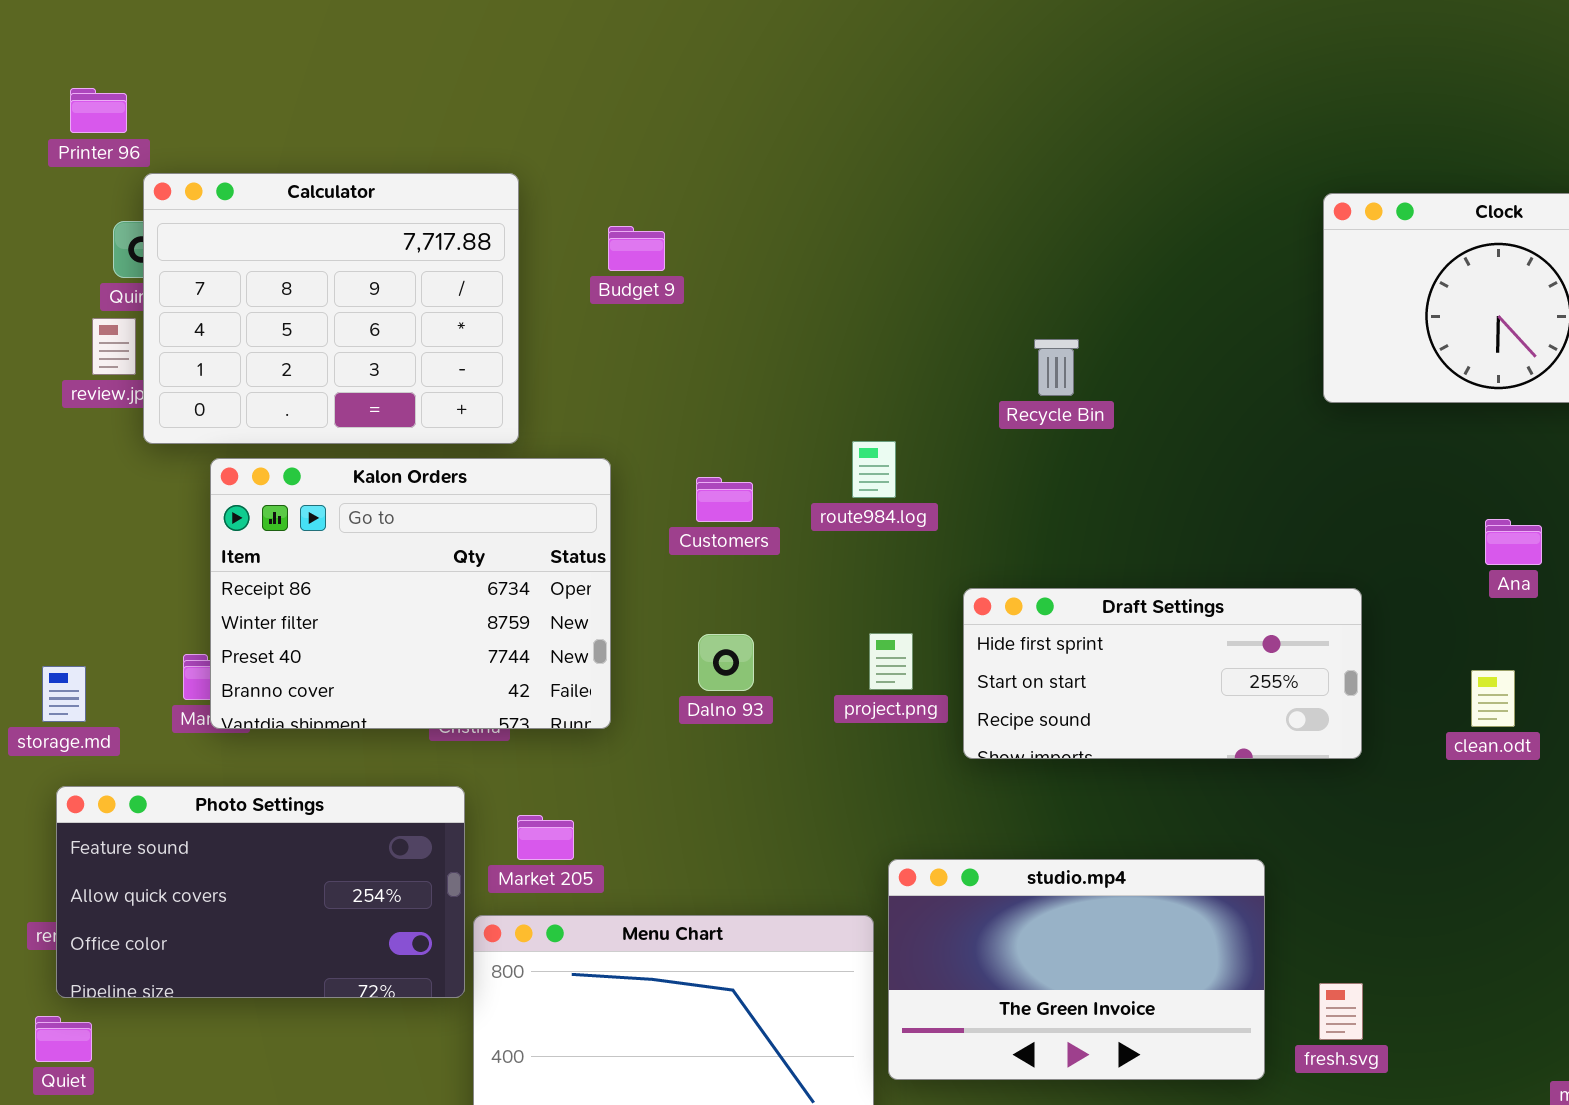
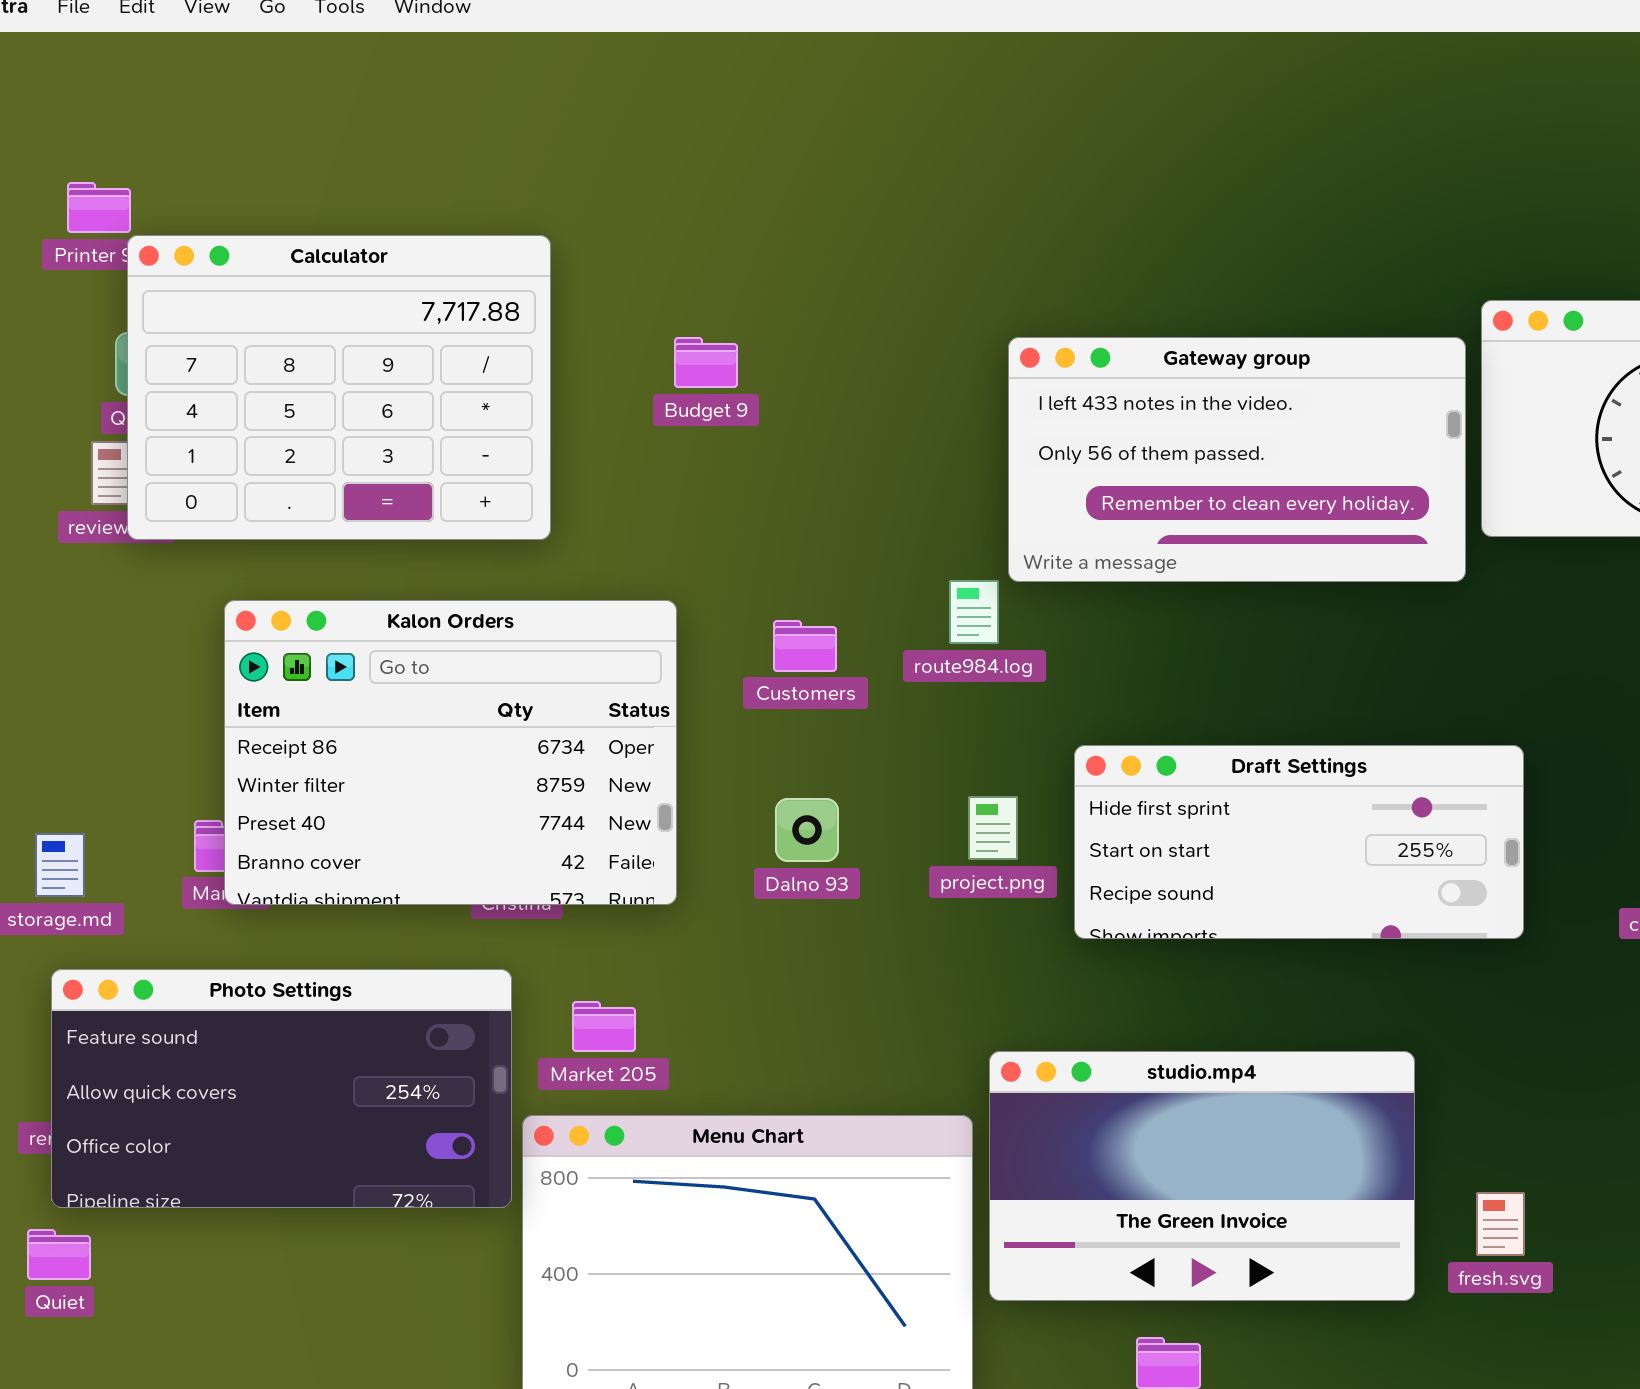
Calculator: [143,173,519,444] -> [127,235,551,540], moved
Gateway group: none -> [1008,337,1466,582], opened

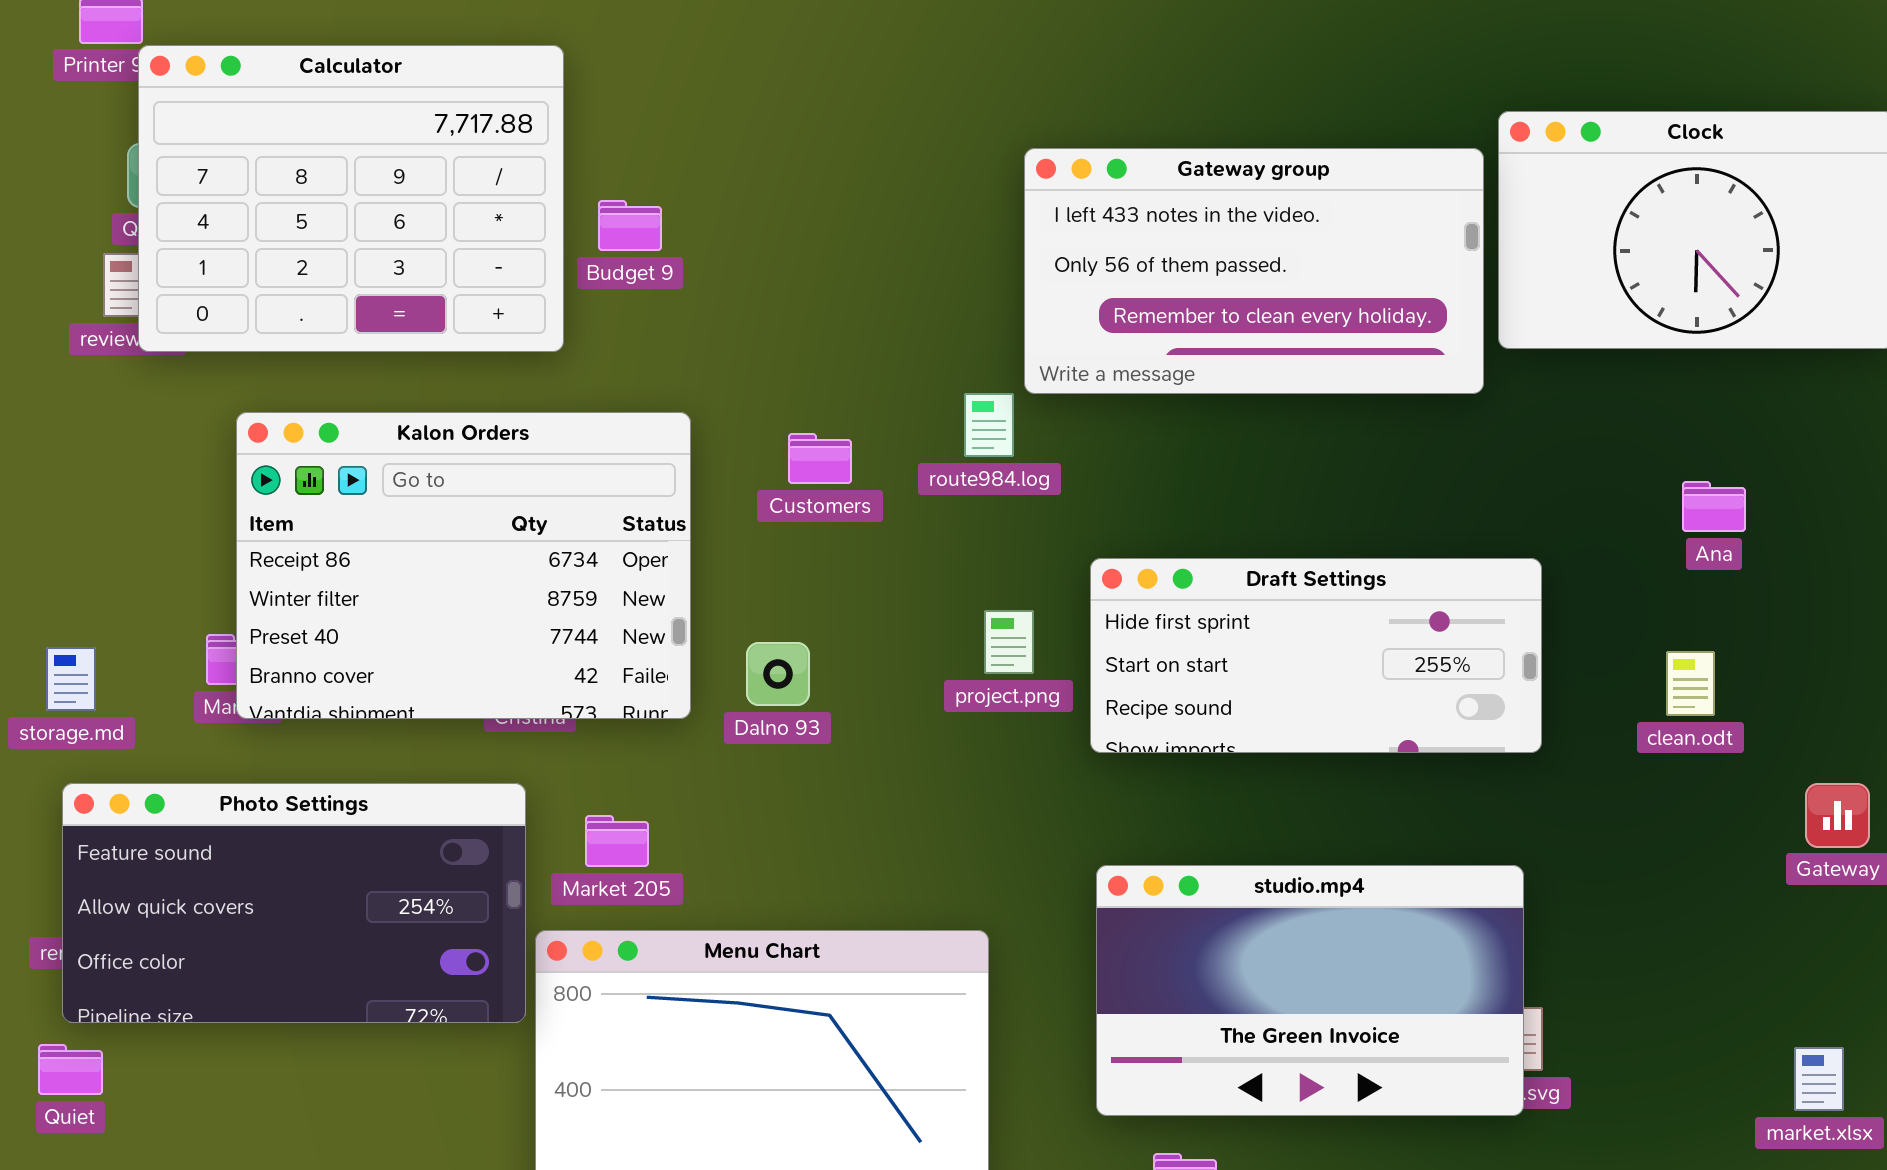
Budget 9: [674,337,738,388] -> [598,200,662,251], moved
Dalno 93: [775,798,839,862] -> [746,642,810,706], moved
studio.mp4: [989,1051,1415,1301] -> [1096,865,1524,1116], moved

